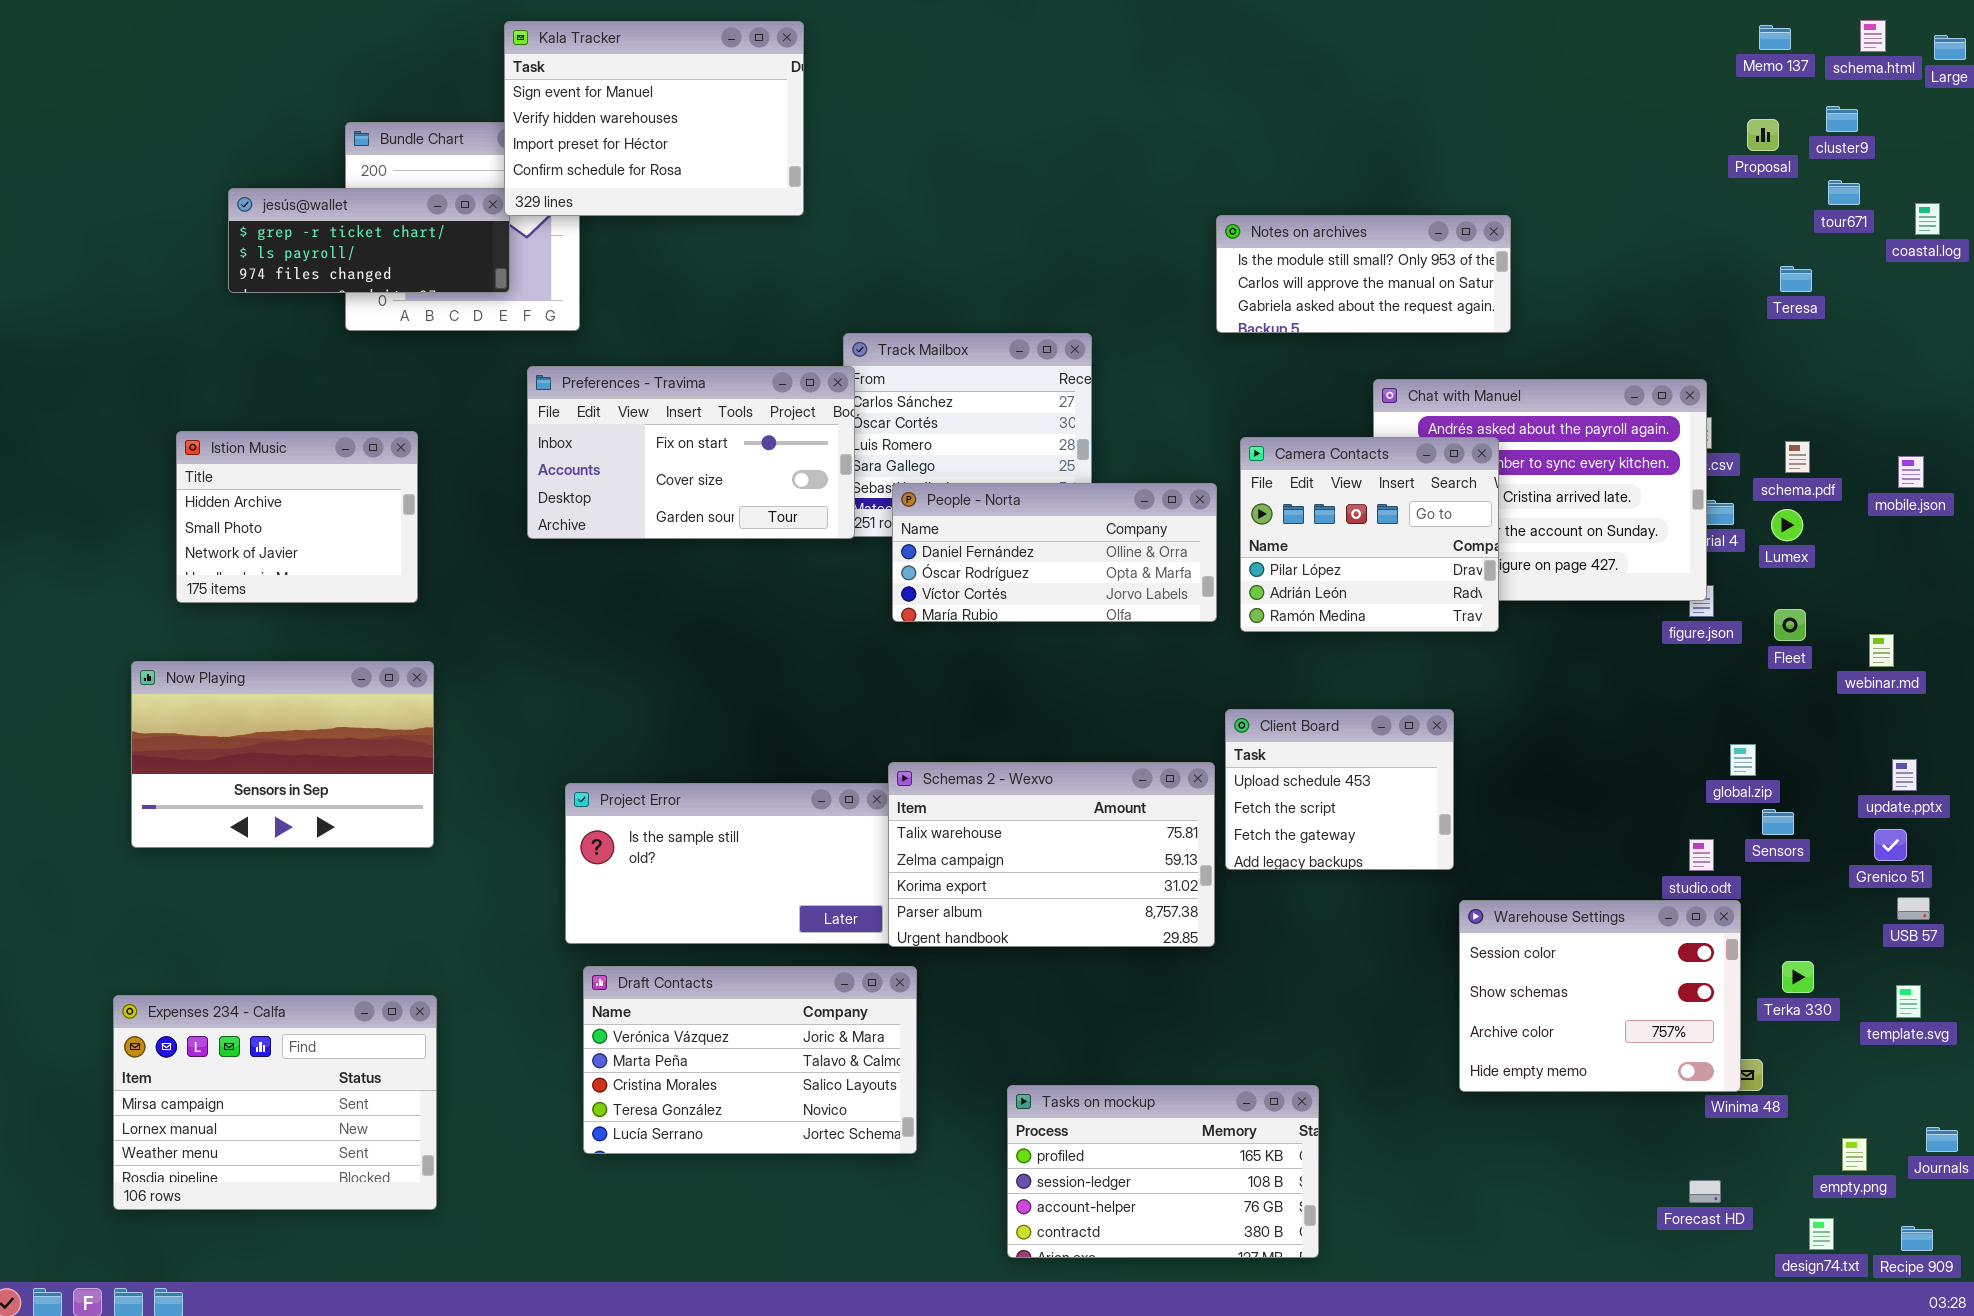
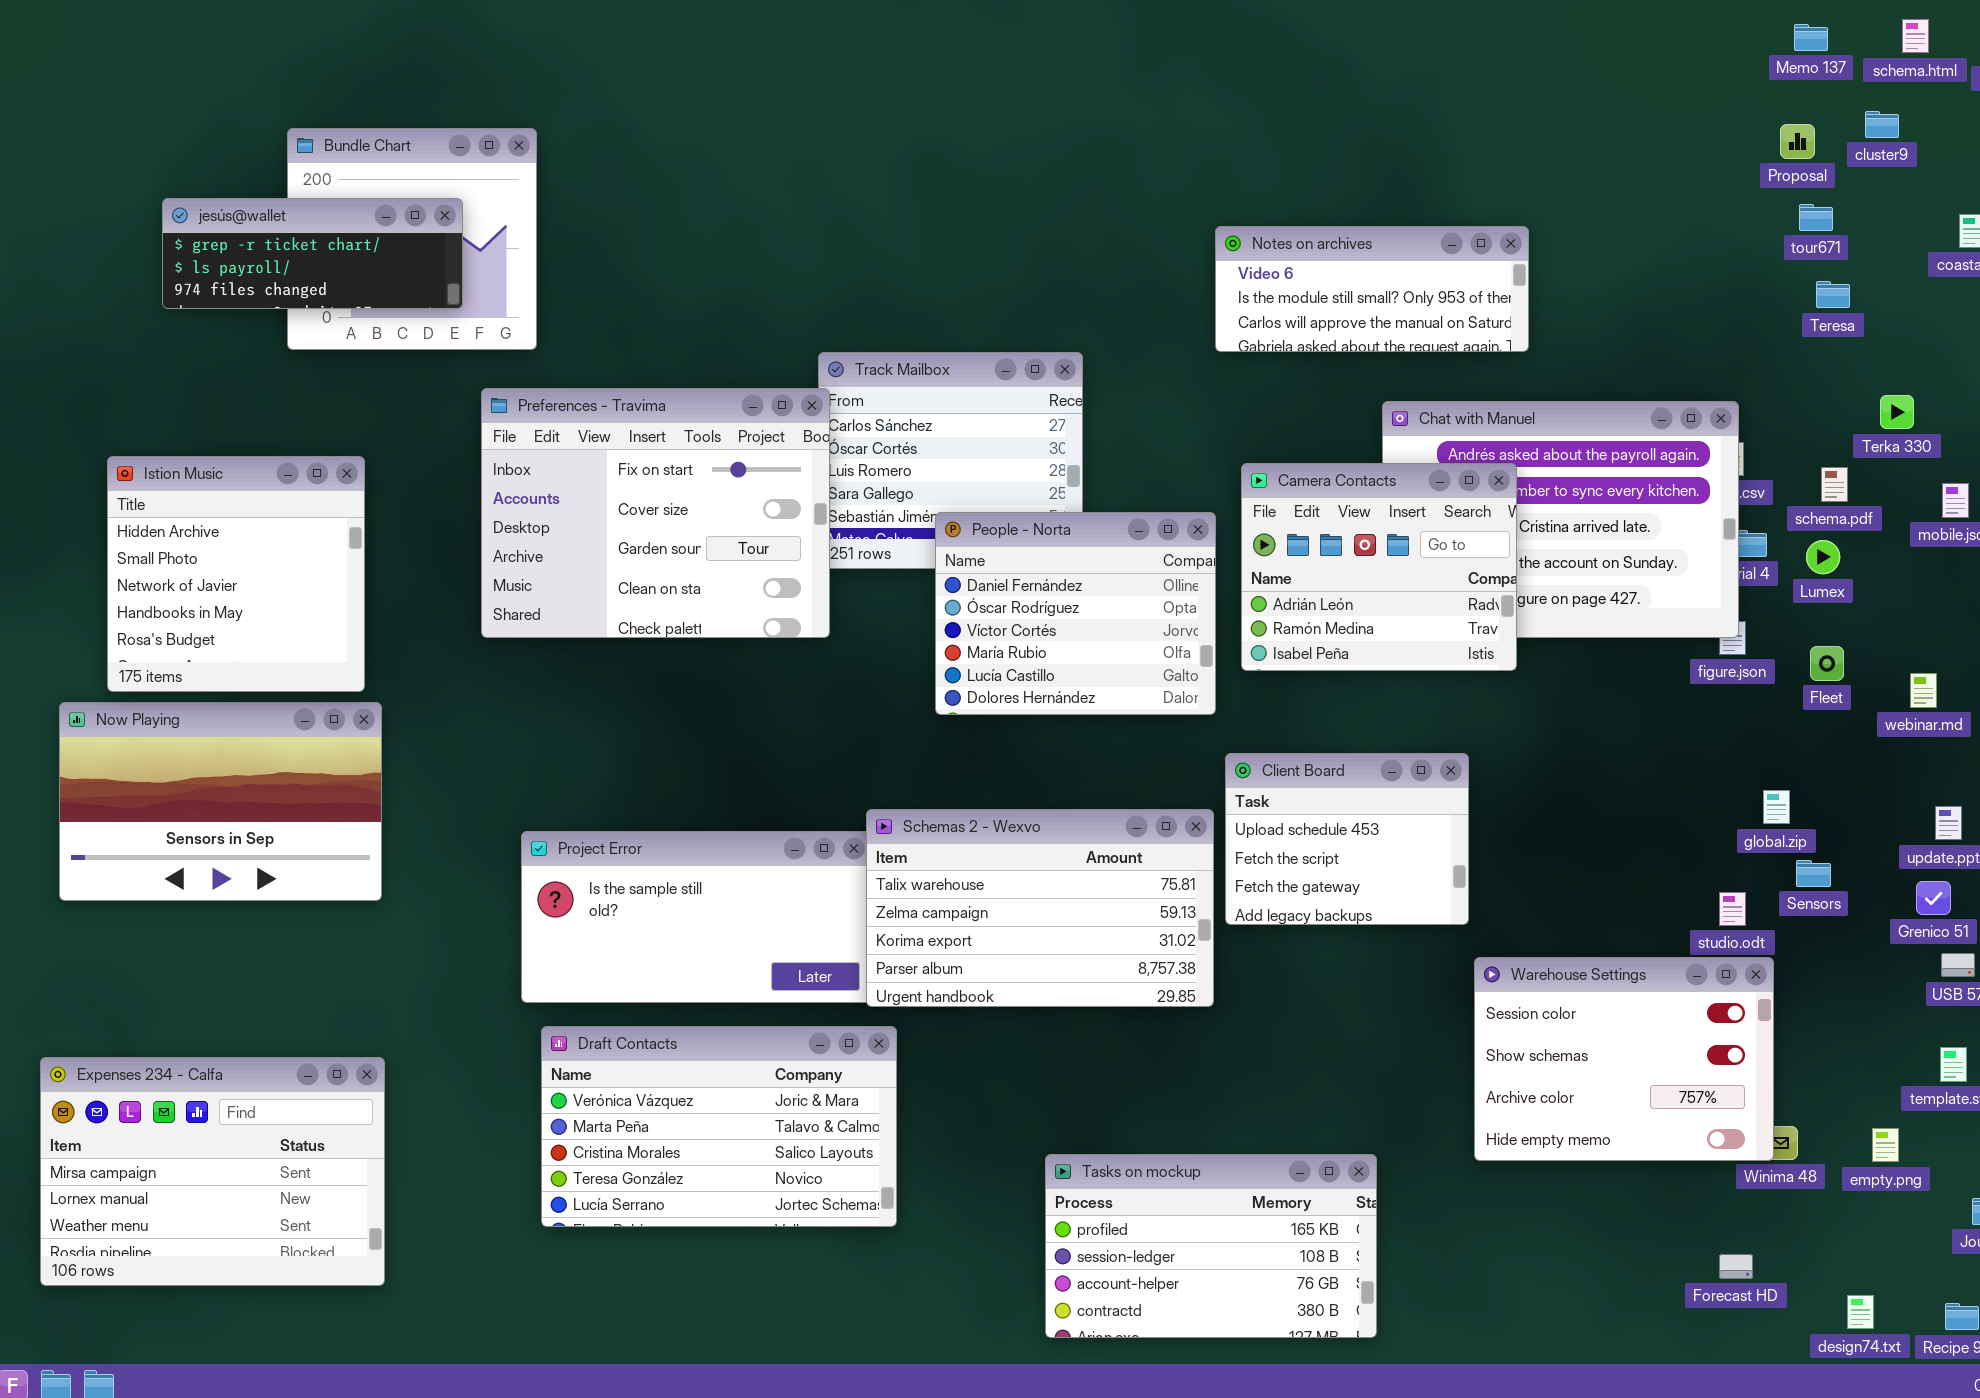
Kala Tracker: [504,21,804,216] -> none, closed
tour671: [1828,180,1860,205] -> [1799,204,1833,231], moved
Notes on archives: [1216,215,1511,333] -> [1215,226,1529,352], scrolled up 1 row
Preferences - Travima: [527,366,855,539] -> [481,388,830,638], resized
Istion Music: [176,431,418,603] -> [107,456,365,692], resized
Camera Contacts: [1240,437,1499,632] -> [1241,463,1517,671], scrolled down 1 row
People - Norta: [892,483,1217,622] -> [935,512,1216,715], resized
Terka 330: [1782,961,1814,993] -> [1880,395,1914,429], moved
Tasks on mockup: [1007,1085,1319,1258] -> [1045,1154,1377,1338], moved
empty.png: [1842,1138,1867,1171] -> [1872,1128,1899,1162], moved

